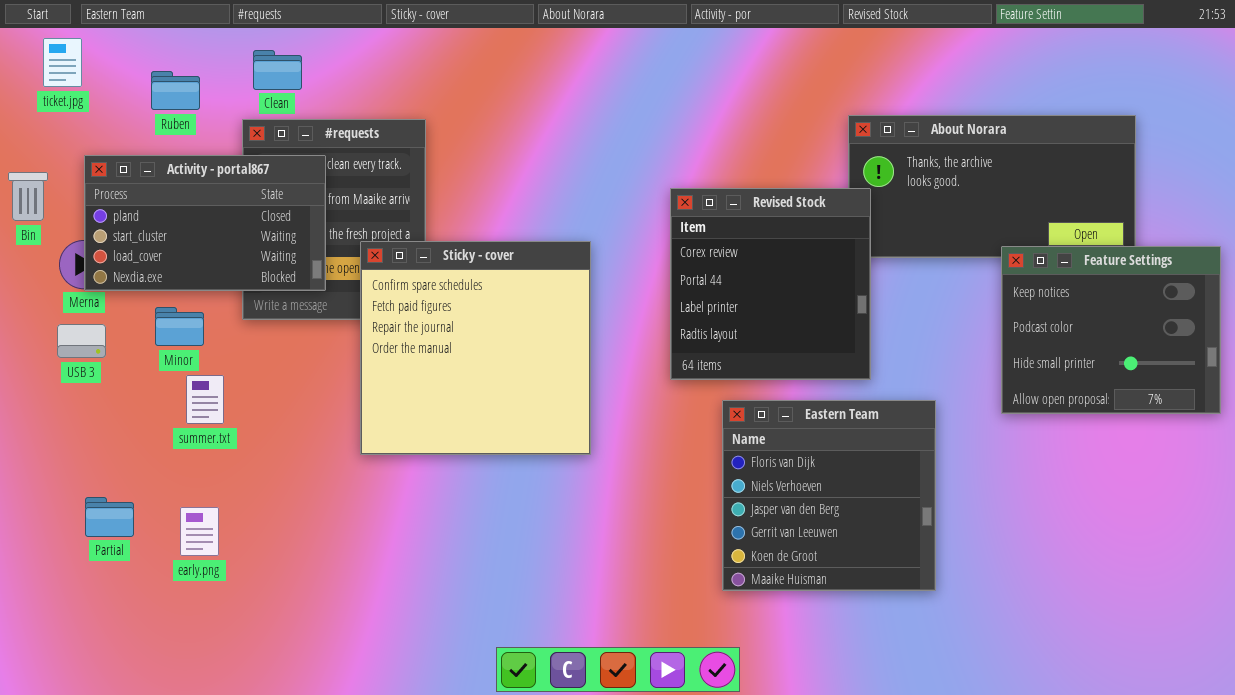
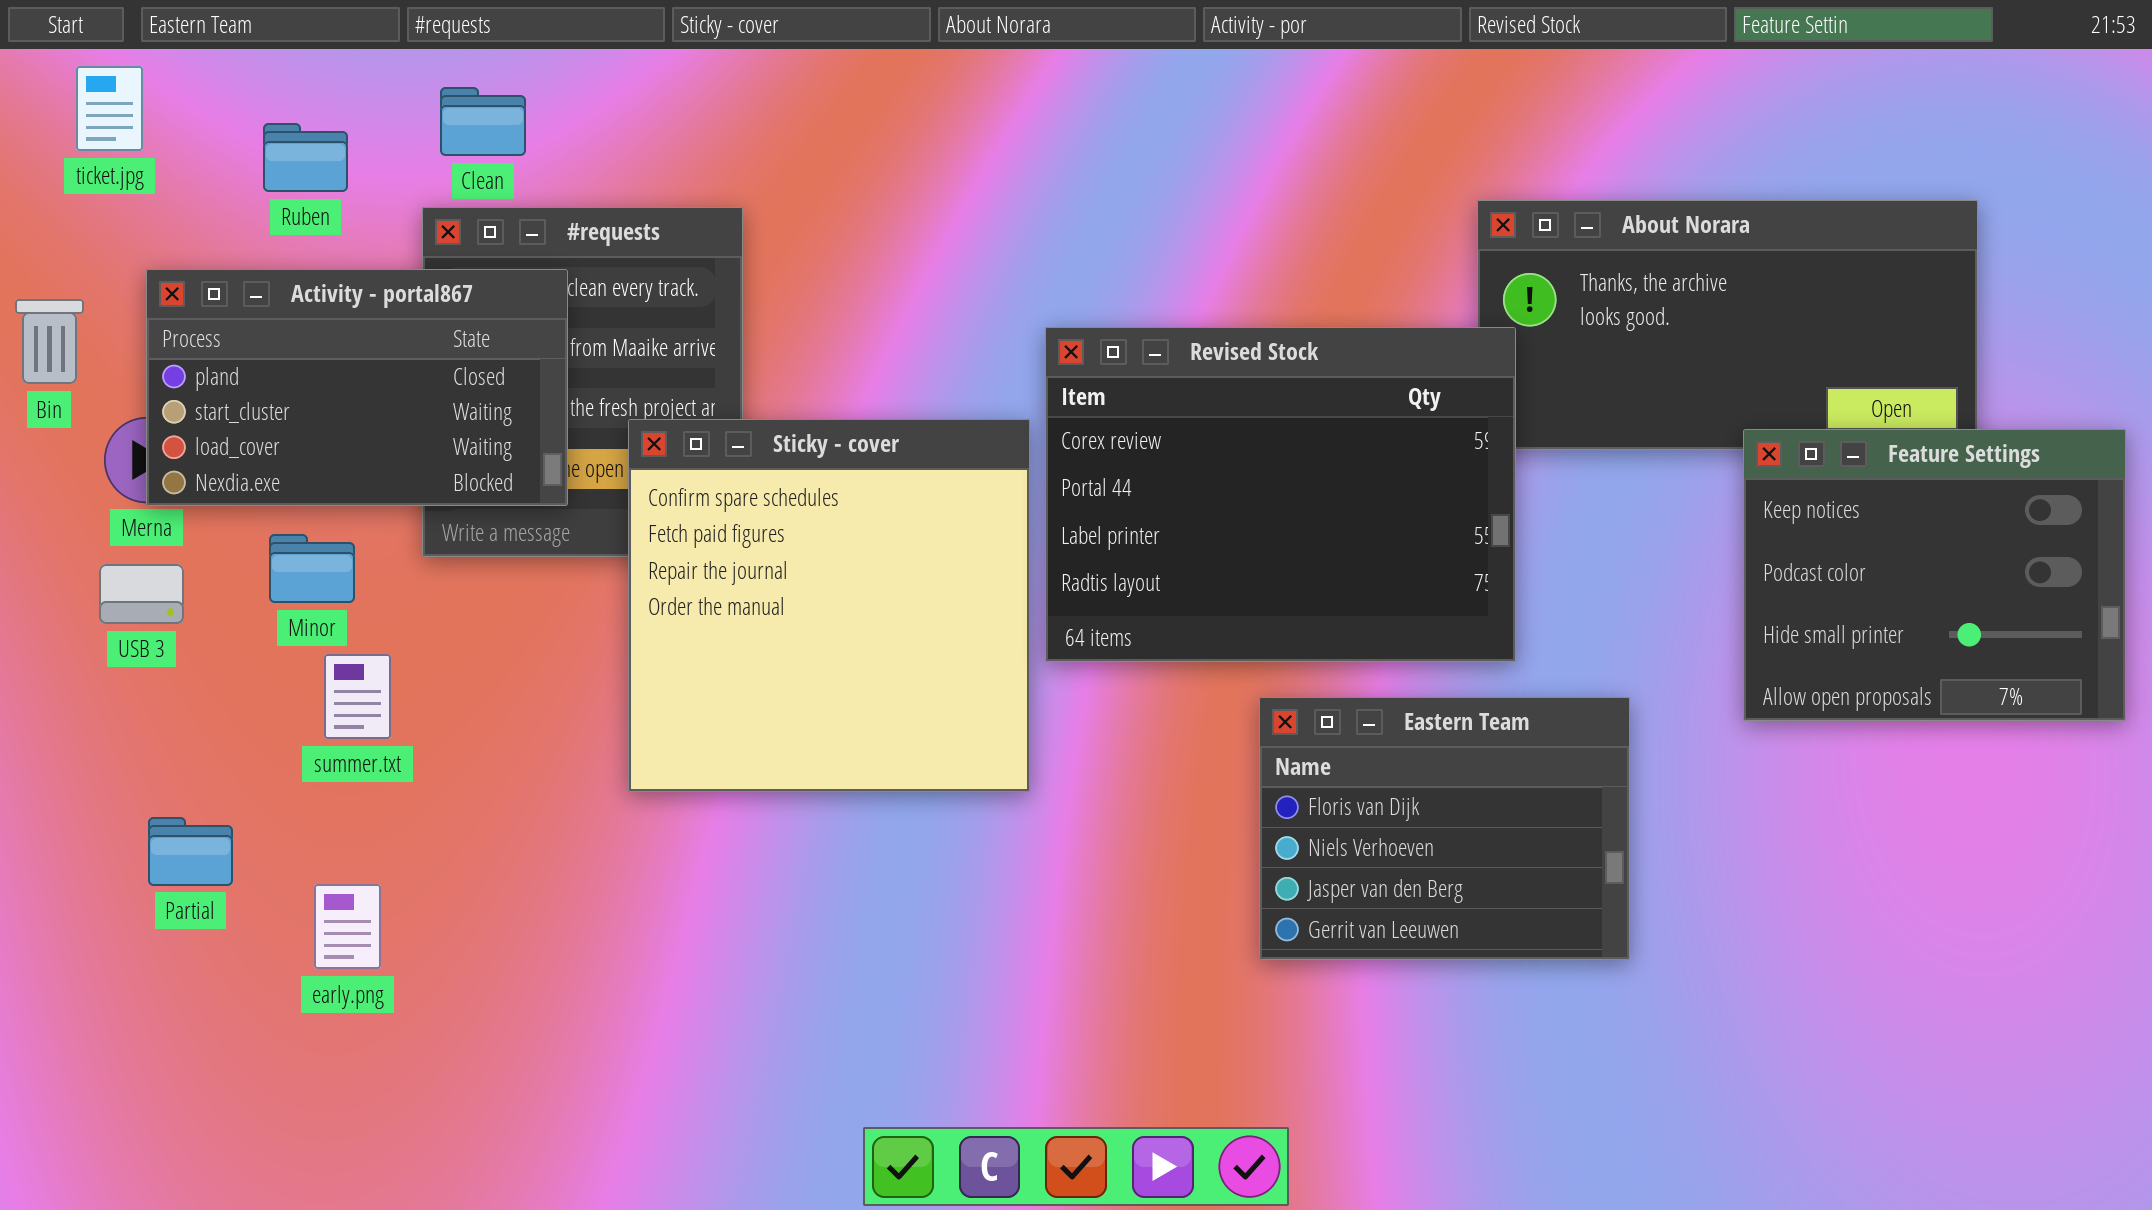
Revised Stock: [670,188,871,380] -> [1045,327,1516,662], resized
Eastern Team: [722,400,936,591] -> [1259,697,1630,960], resized
Partial: [85,497,134,537] -> [148,817,233,886], moved

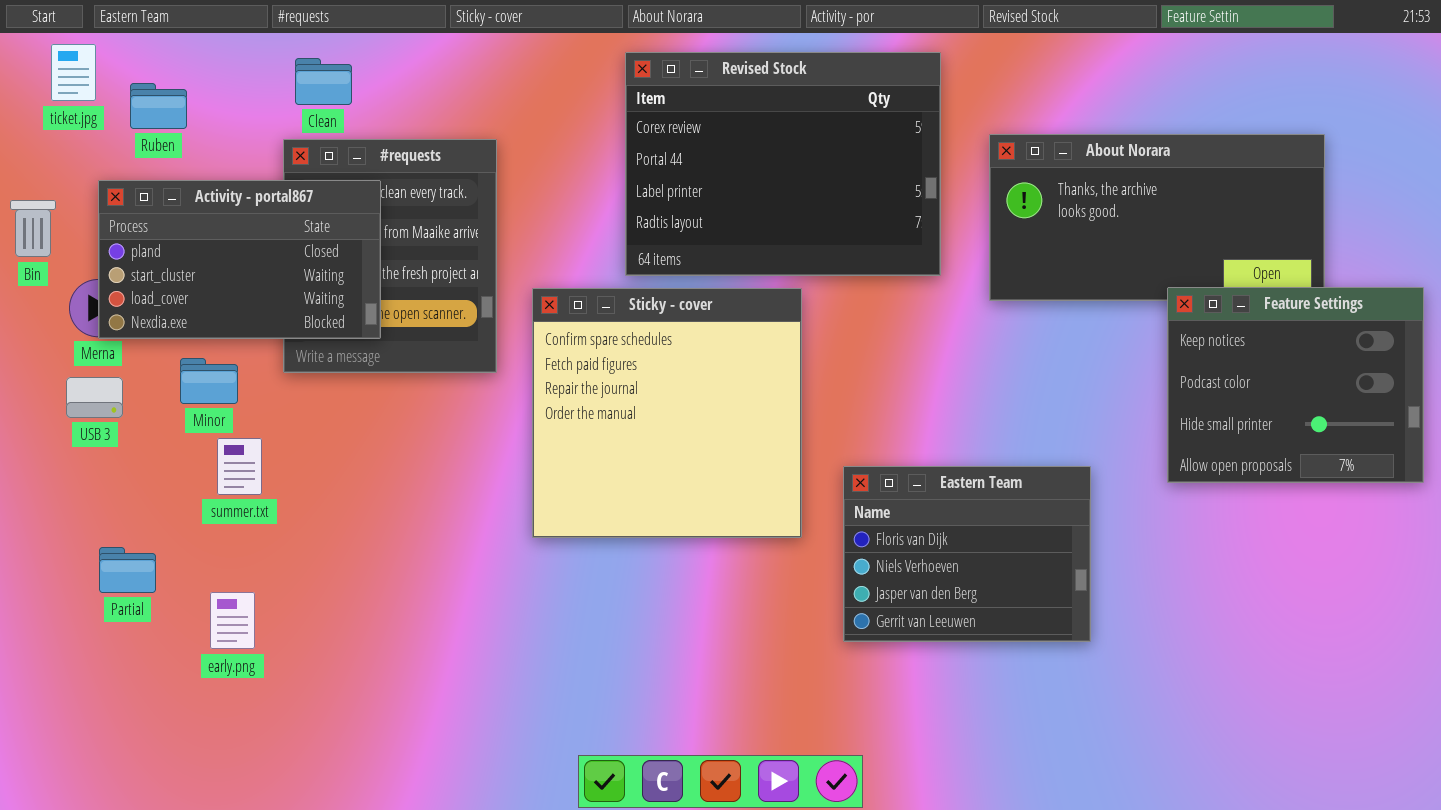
Ruben: [263,123,348,192] -> [130,83,187,129], moved
Revised Stock: [1045,327,1516,662] -> [625,52,941,276], moved
Sticky - cover: [628,419,1030,792] -> [532,288,802,538], moved

